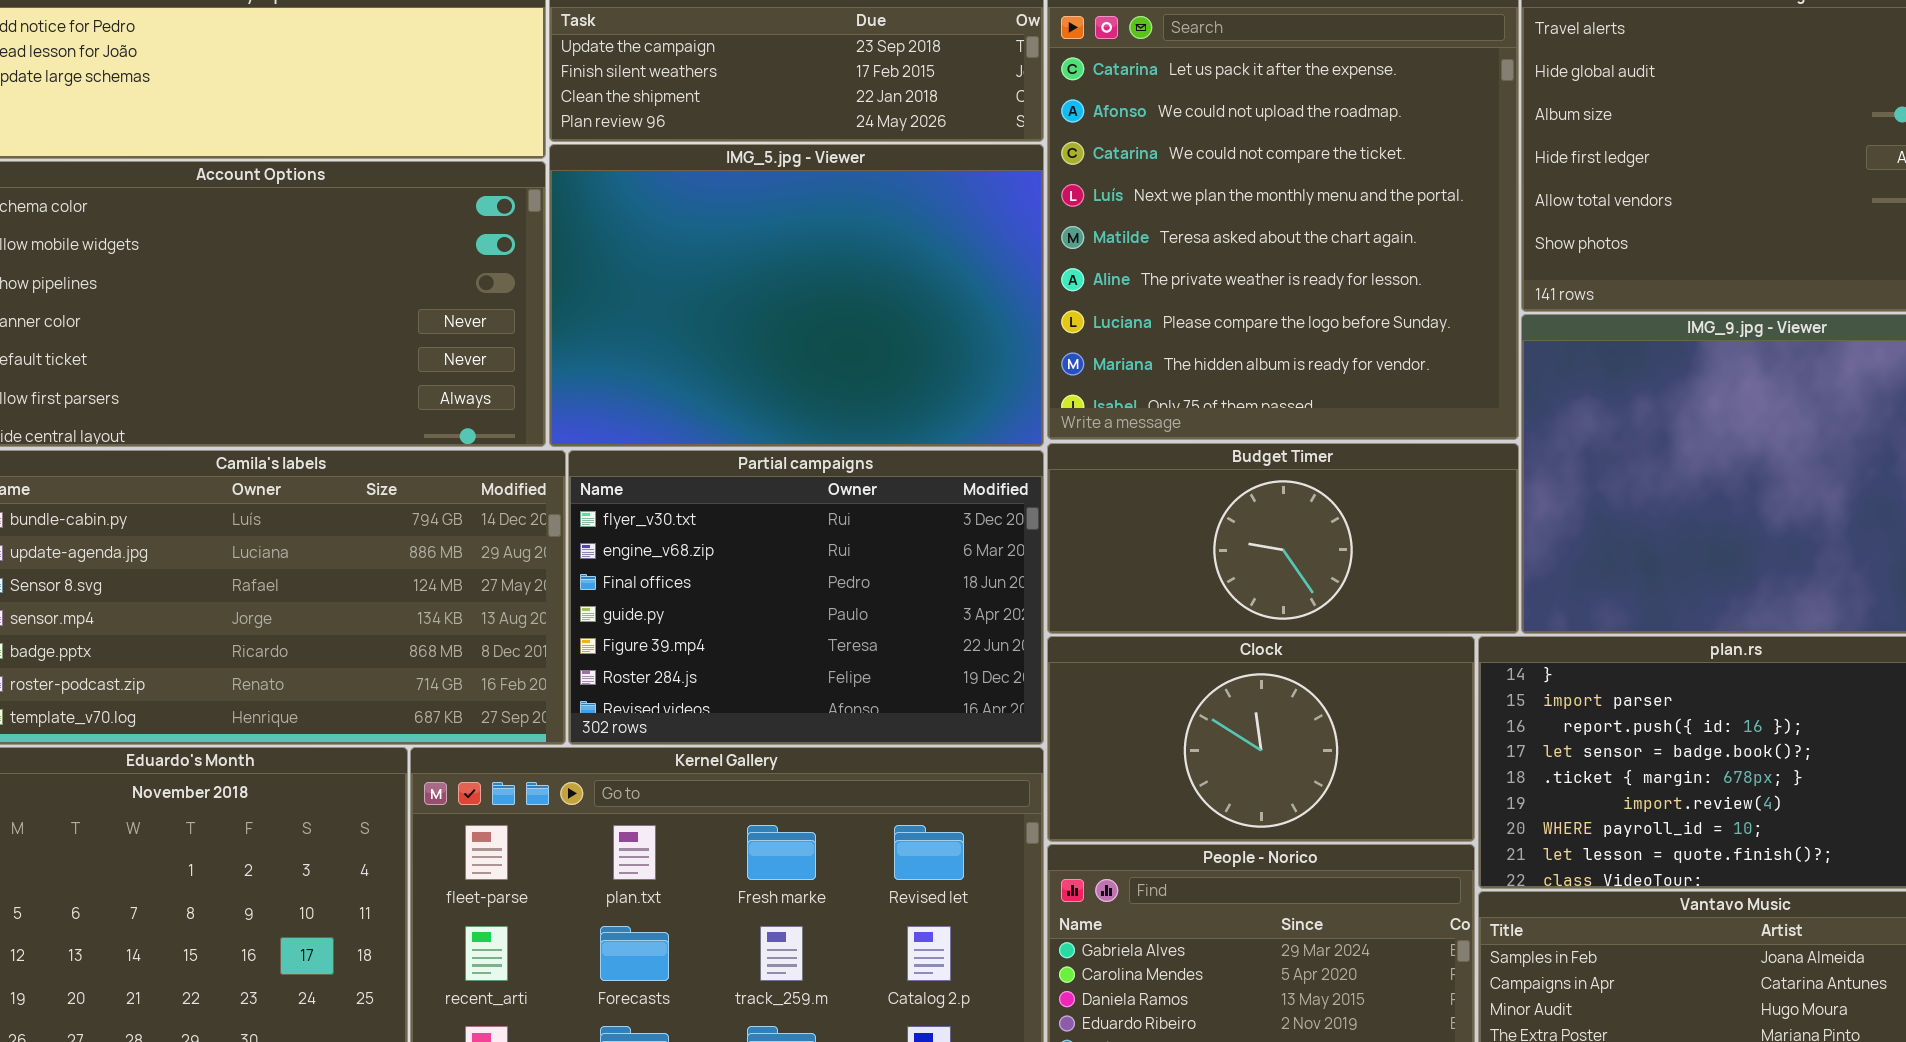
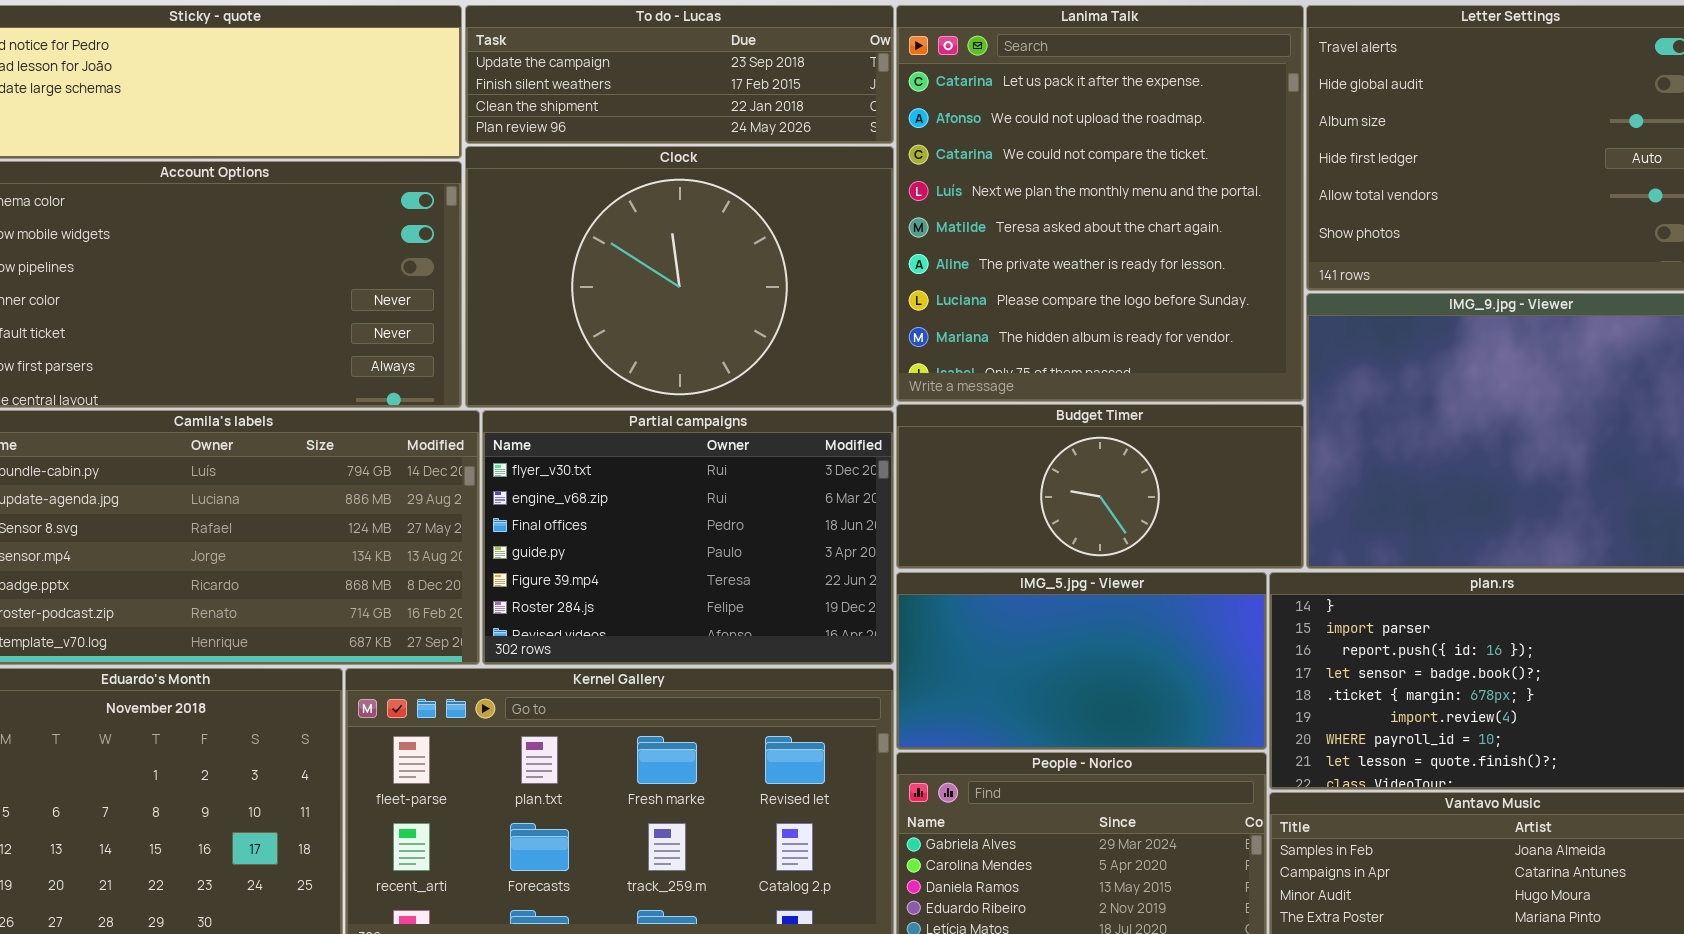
IMG_5.jpg - Viewer: [549,144,1044,447] -> [896,572,1267,750], moved, resized
Clock: [1047,636,1475,842] -> [465,146,894,408], moved, resized

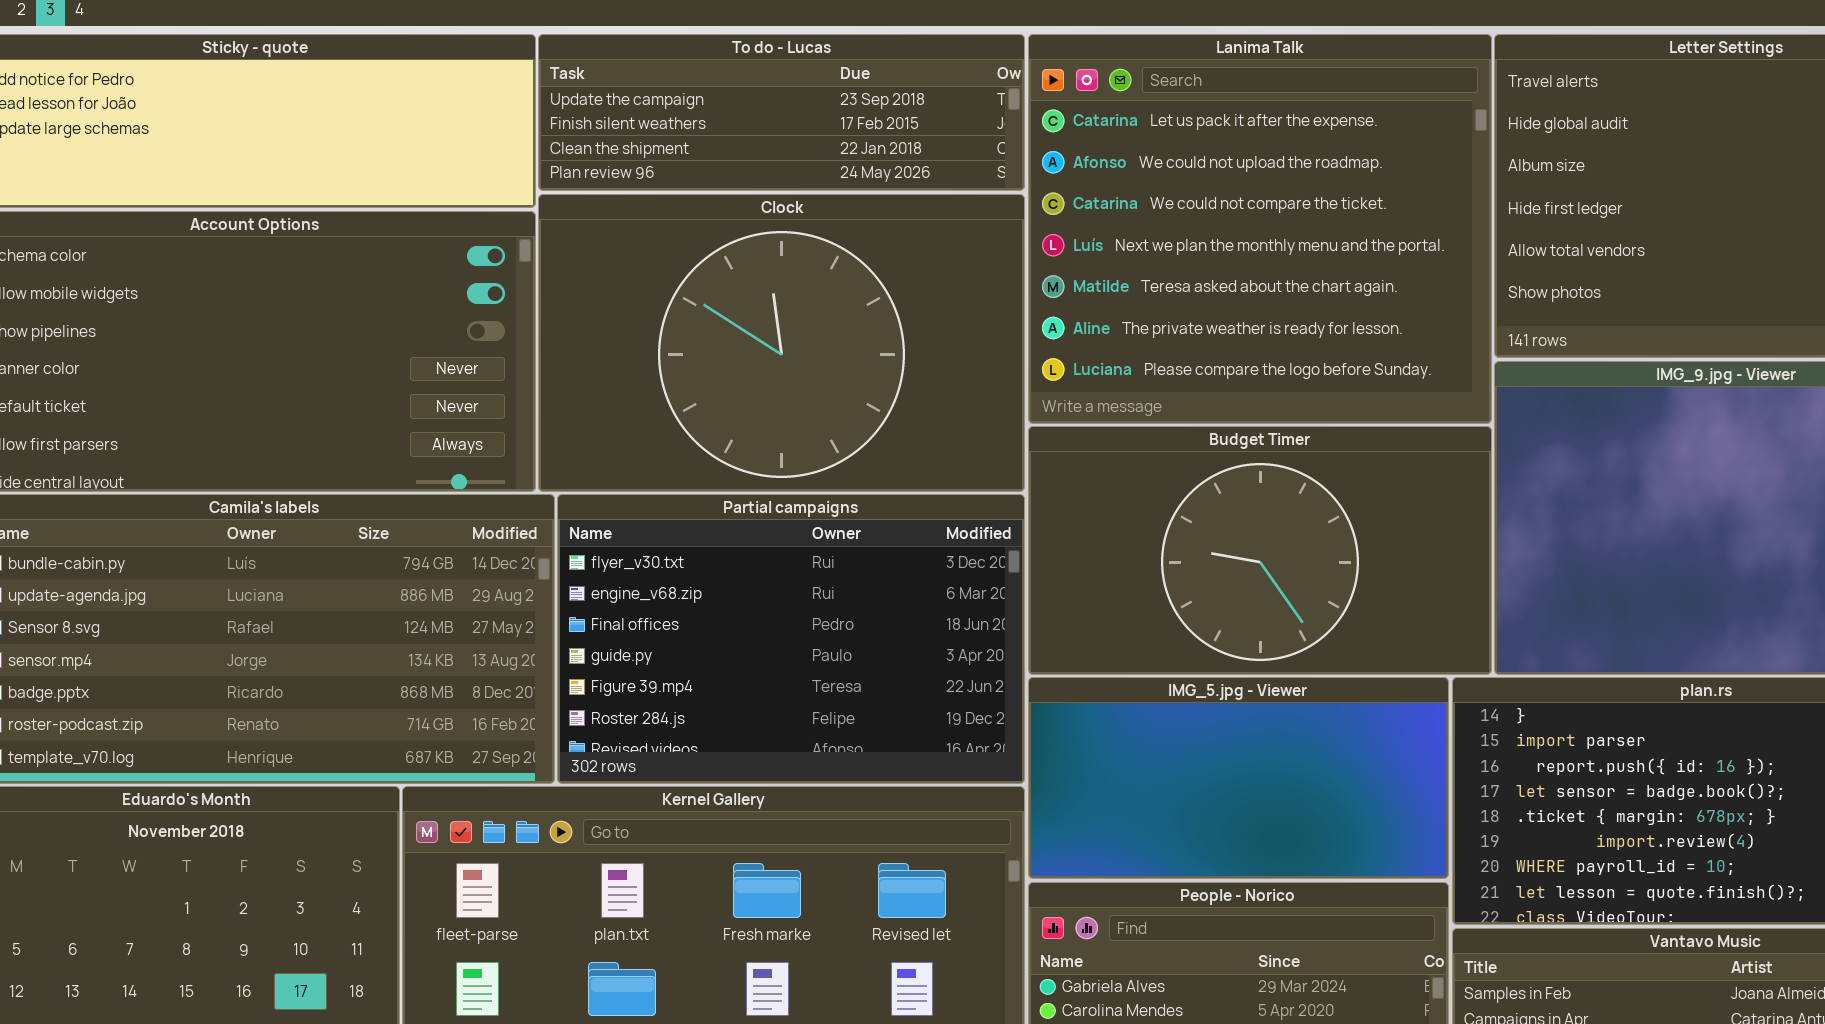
Lanima Talk: [896,5,1304,402] -> [1028,34,1492,424], resized
Budget Timer: [896,404,1304,569] -> [1028,426,1492,675], resized

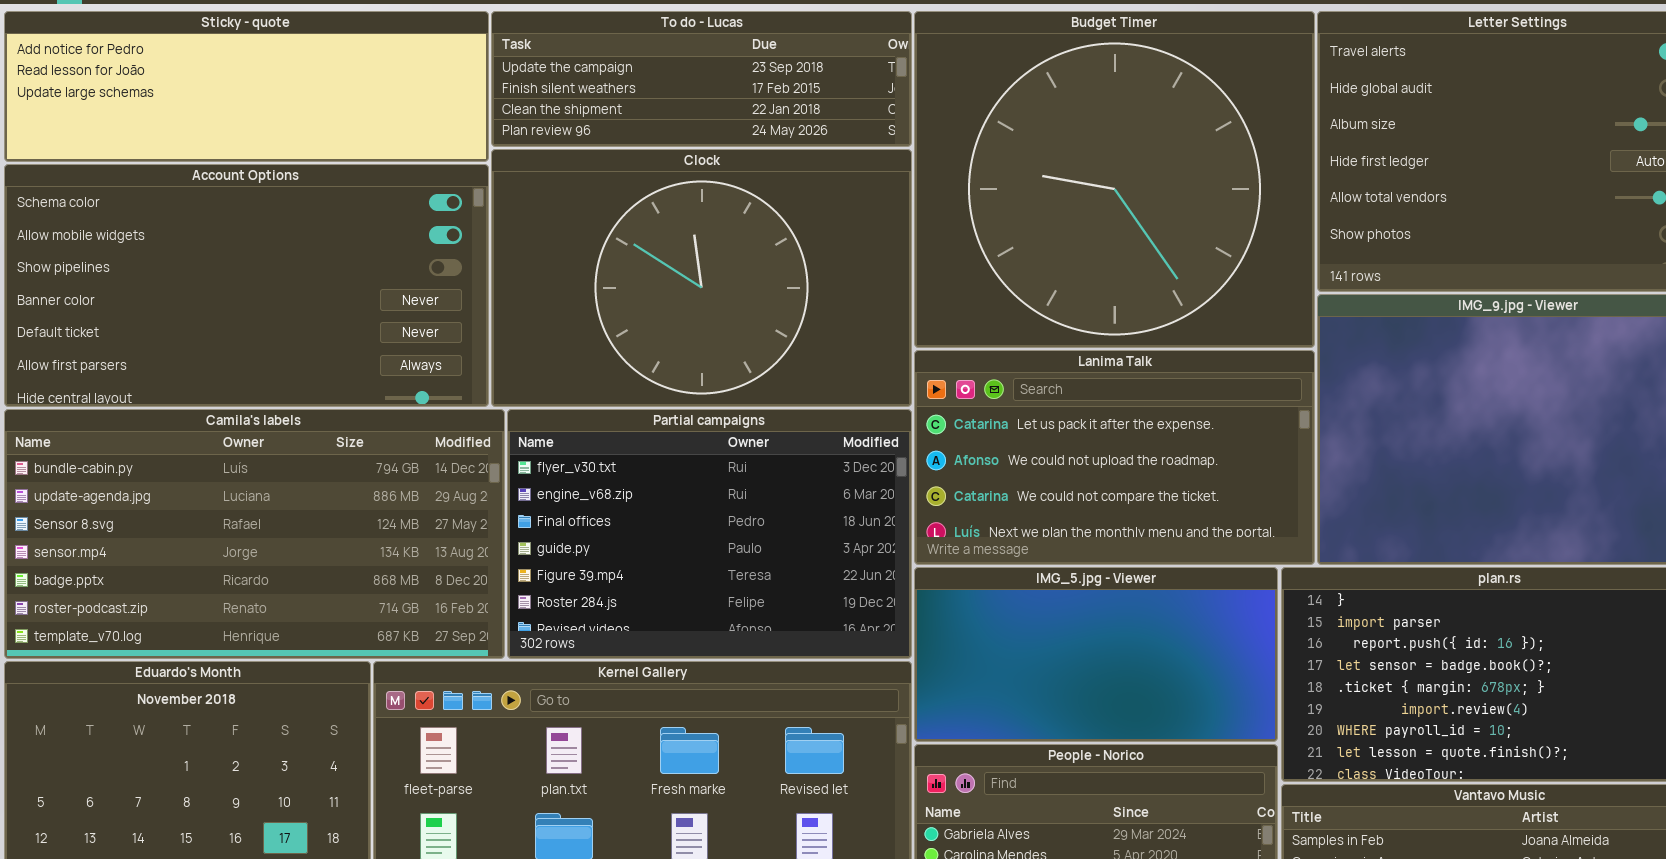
Lanima Talk: [1028,34,1492,424] -> [914,350,1315,565], moved, resized
Budget Timer: [1028,426,1492,675] -> [914,11,1315,348], moved, resized

